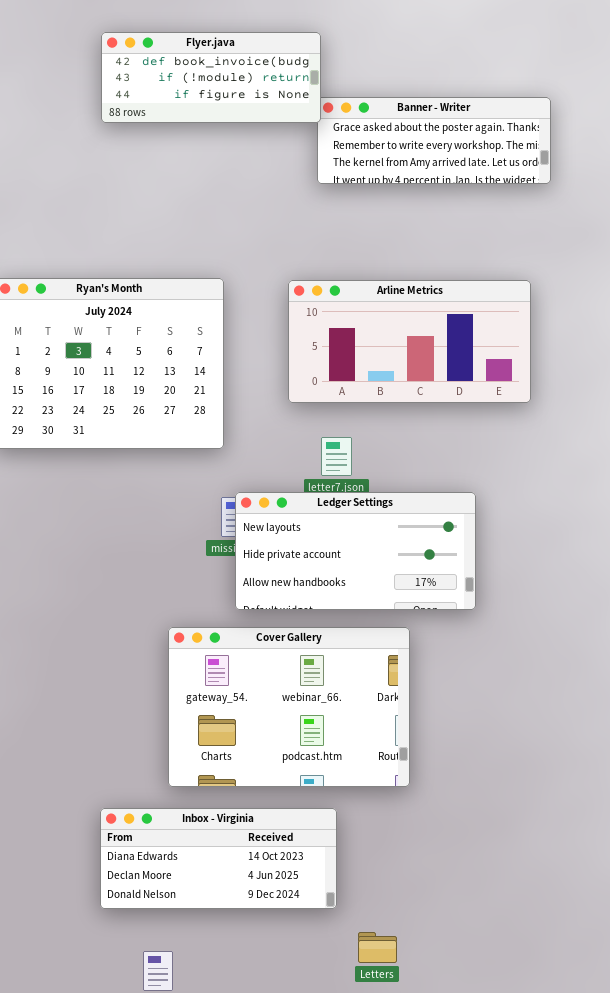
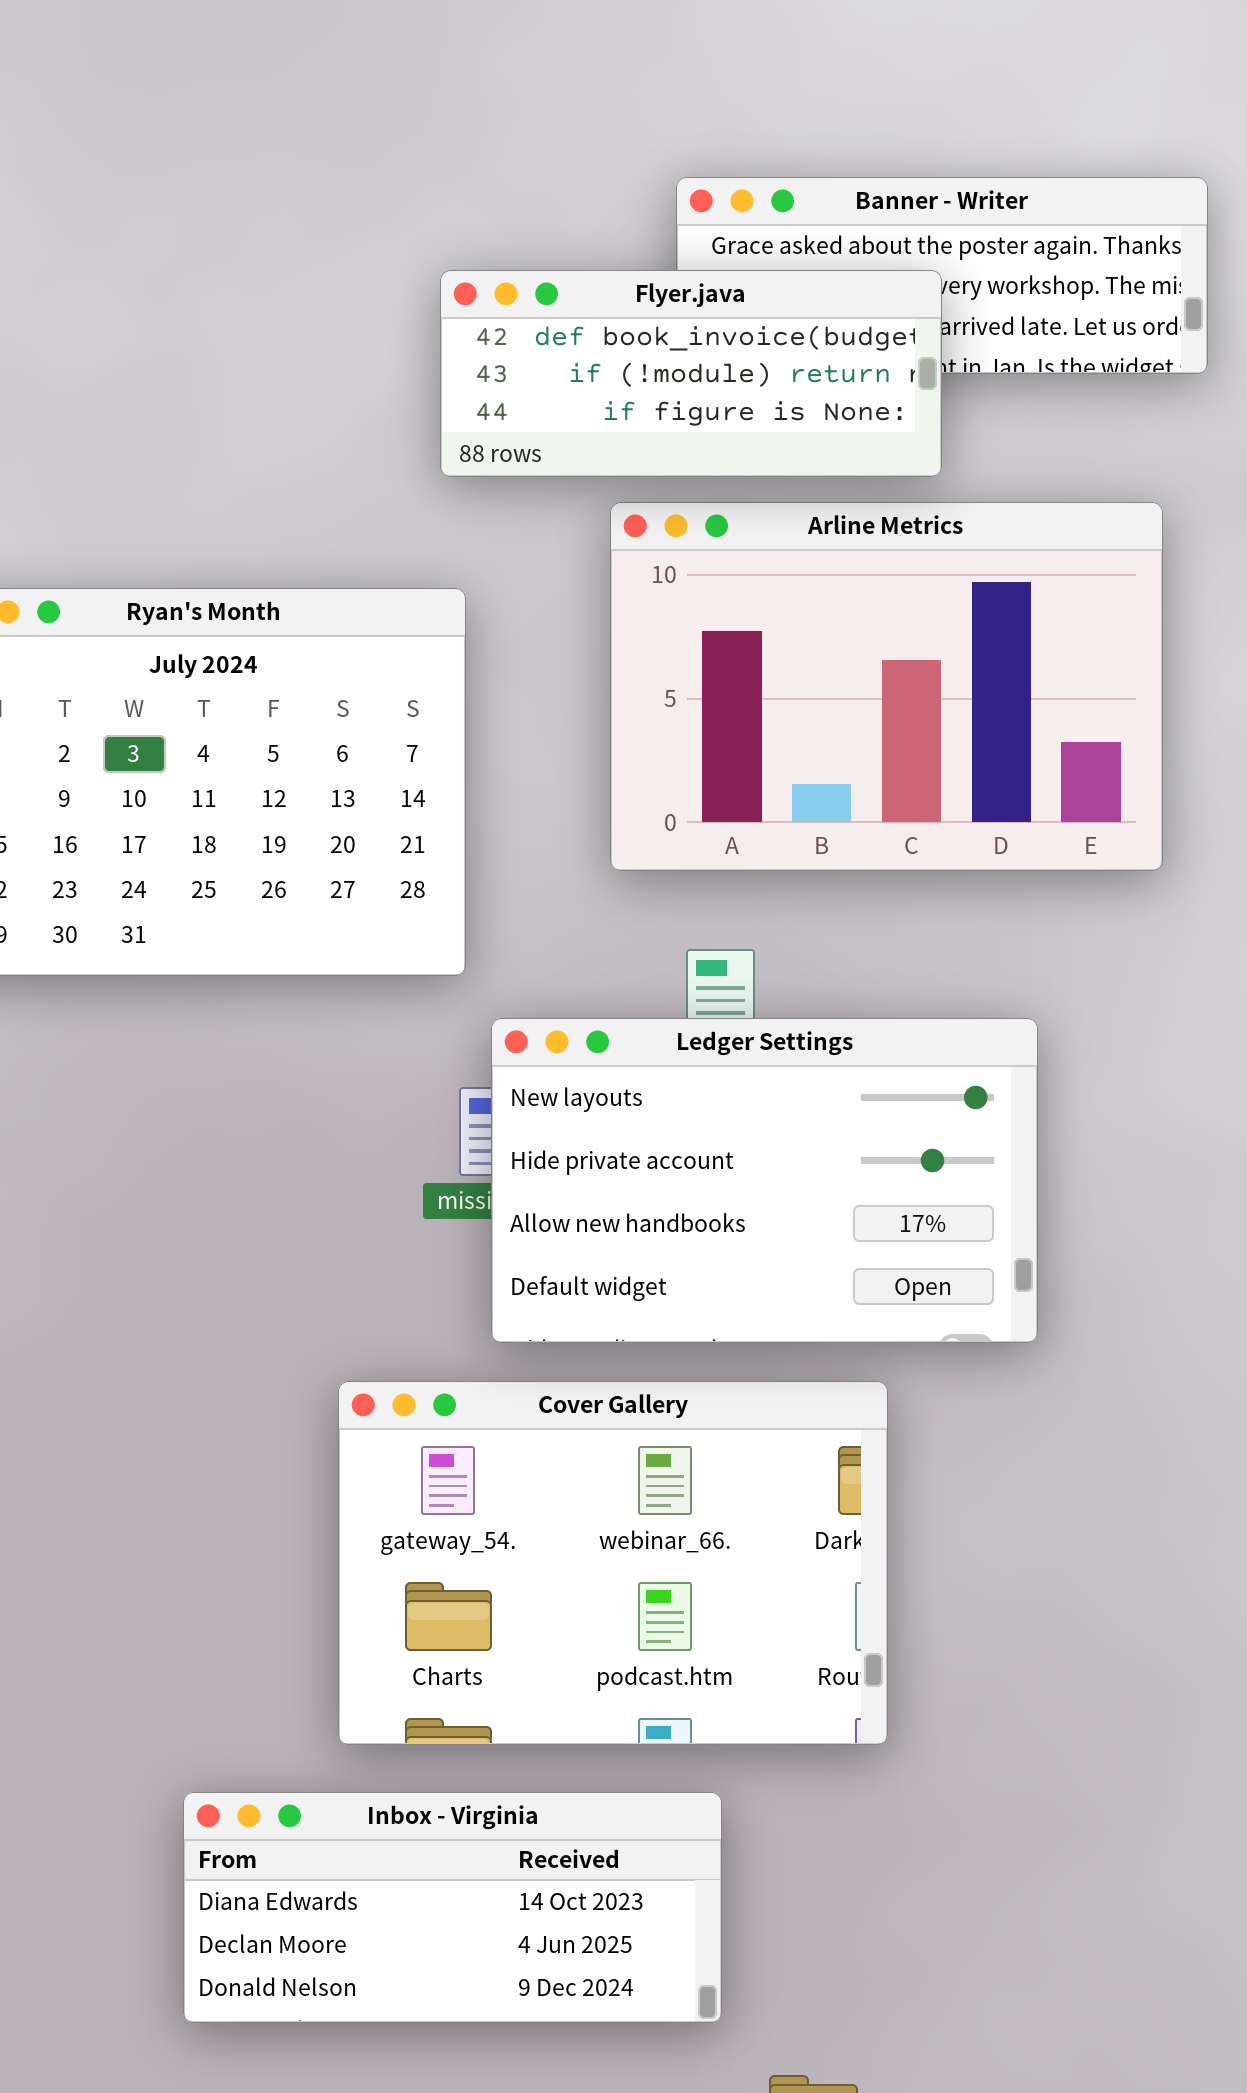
Flyer.java: [101,32,321,123] -> [440,270,942,477], moved
Arline Metrics: [288,280,531,403] -> [610,502,1163,871], resized
Ledger Settings: [235,492,476,610] -> [491,1018,1038,1343], resized

